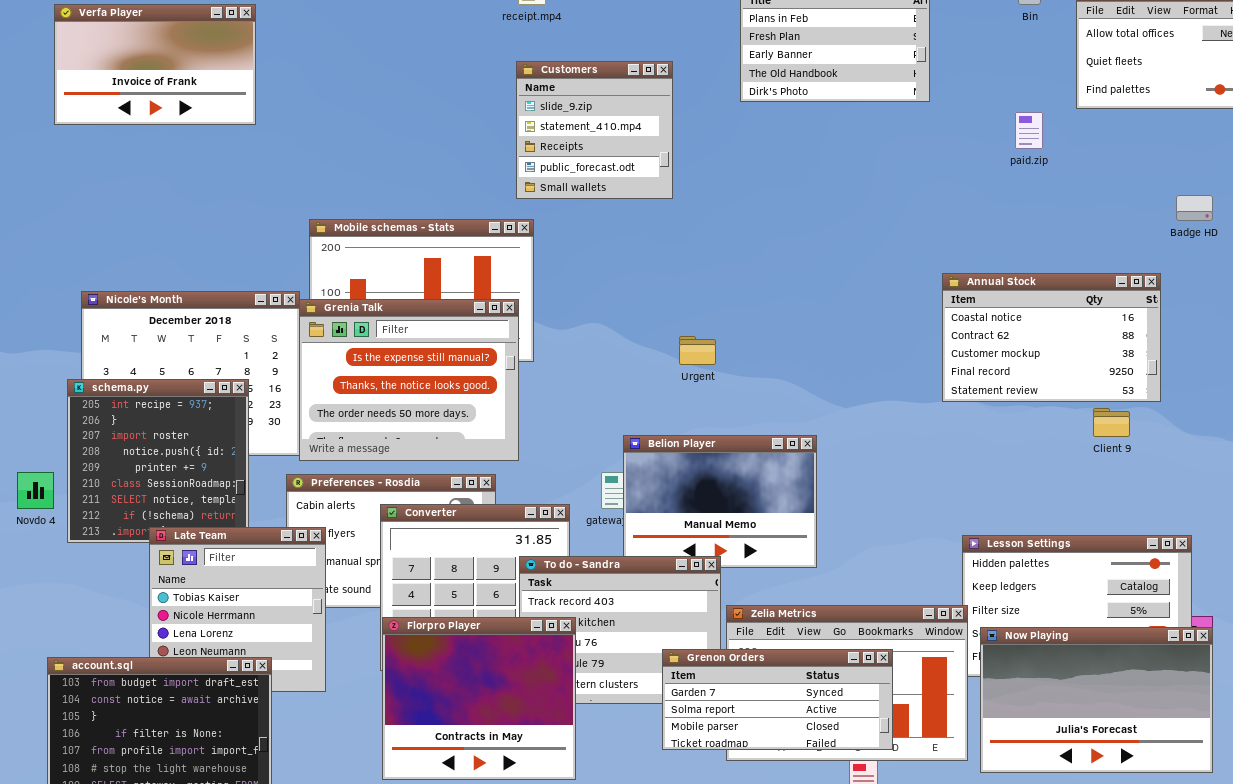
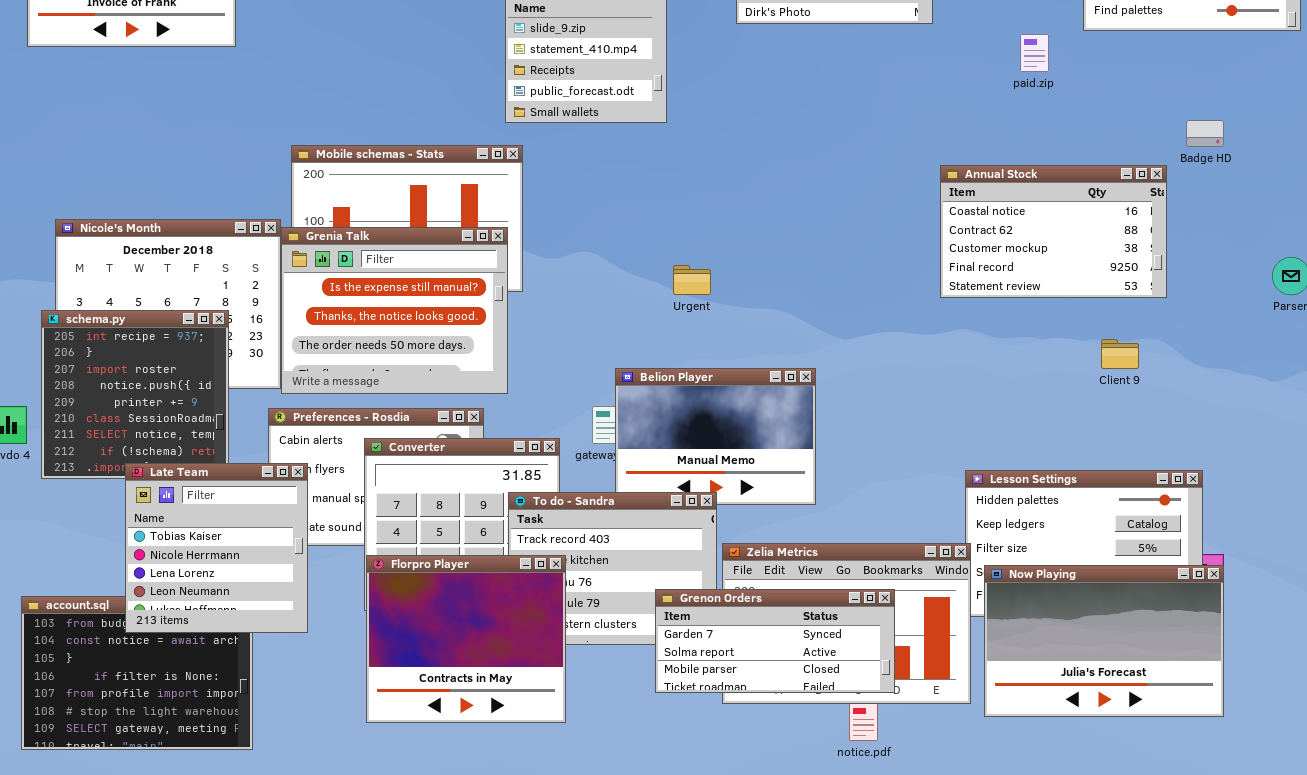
Annual Stock: [942,273,1161,402] -> [940,165,1167,298], moved
Late Team: [149,527,326,692] -> [125,463,308,633], raised

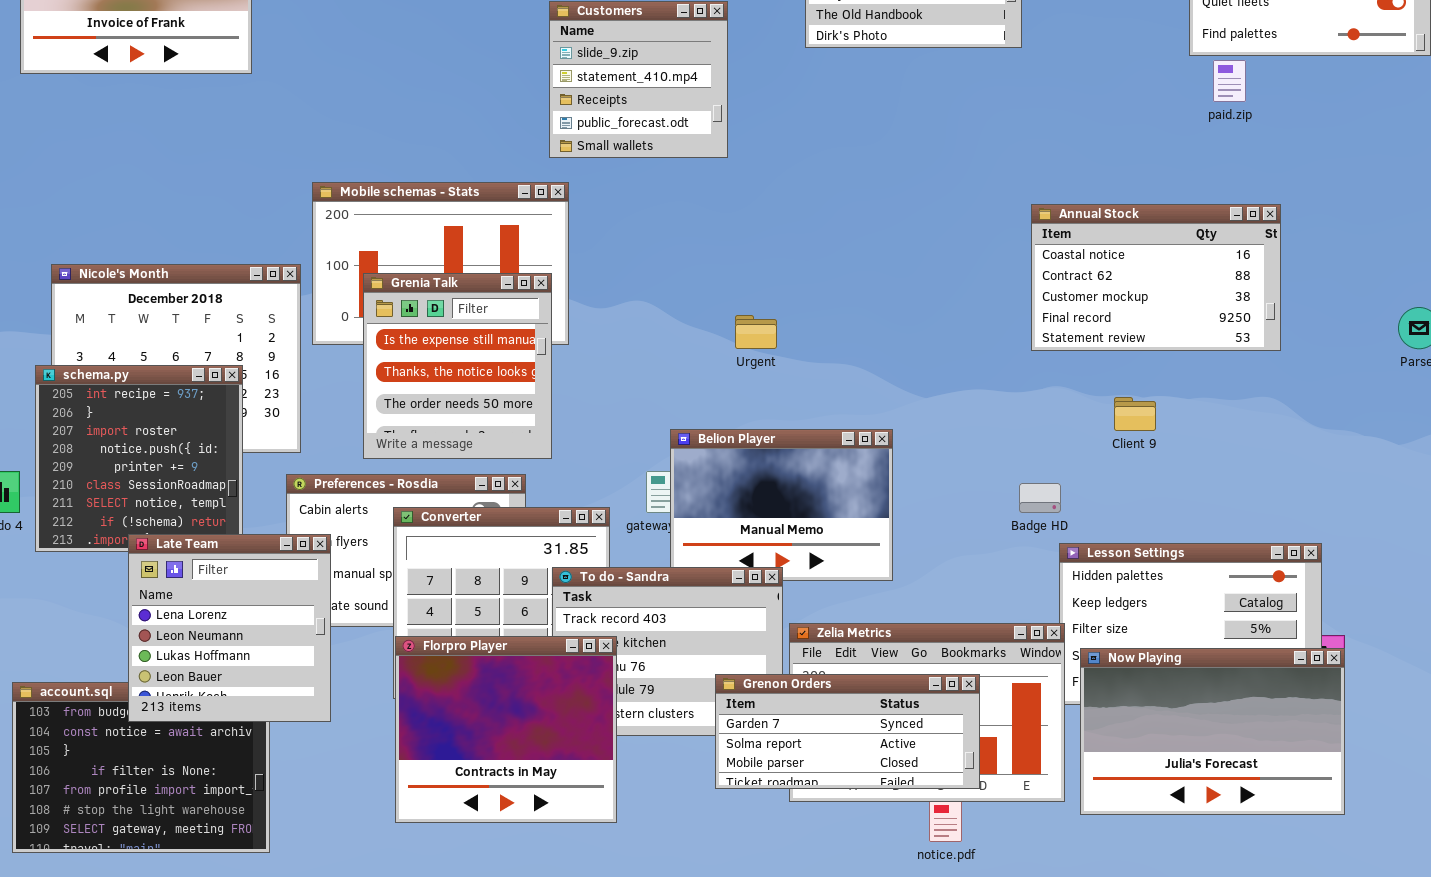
paid.zip: [1020,34,1049,72] -> [1213,60,1246,102], moved
Badge HD: [1186,120,1224,147] -> [1019,483,1061,513], moved
Grenia Talk: [281,227,508,394] -> [363,273,552,459], resized
Client 9: [1101,339,1139,369] -> [1114,397,1156,431], moved
Late Team: [125,463,308,633] -> [128,534,331,722], scrolled down 2 rows

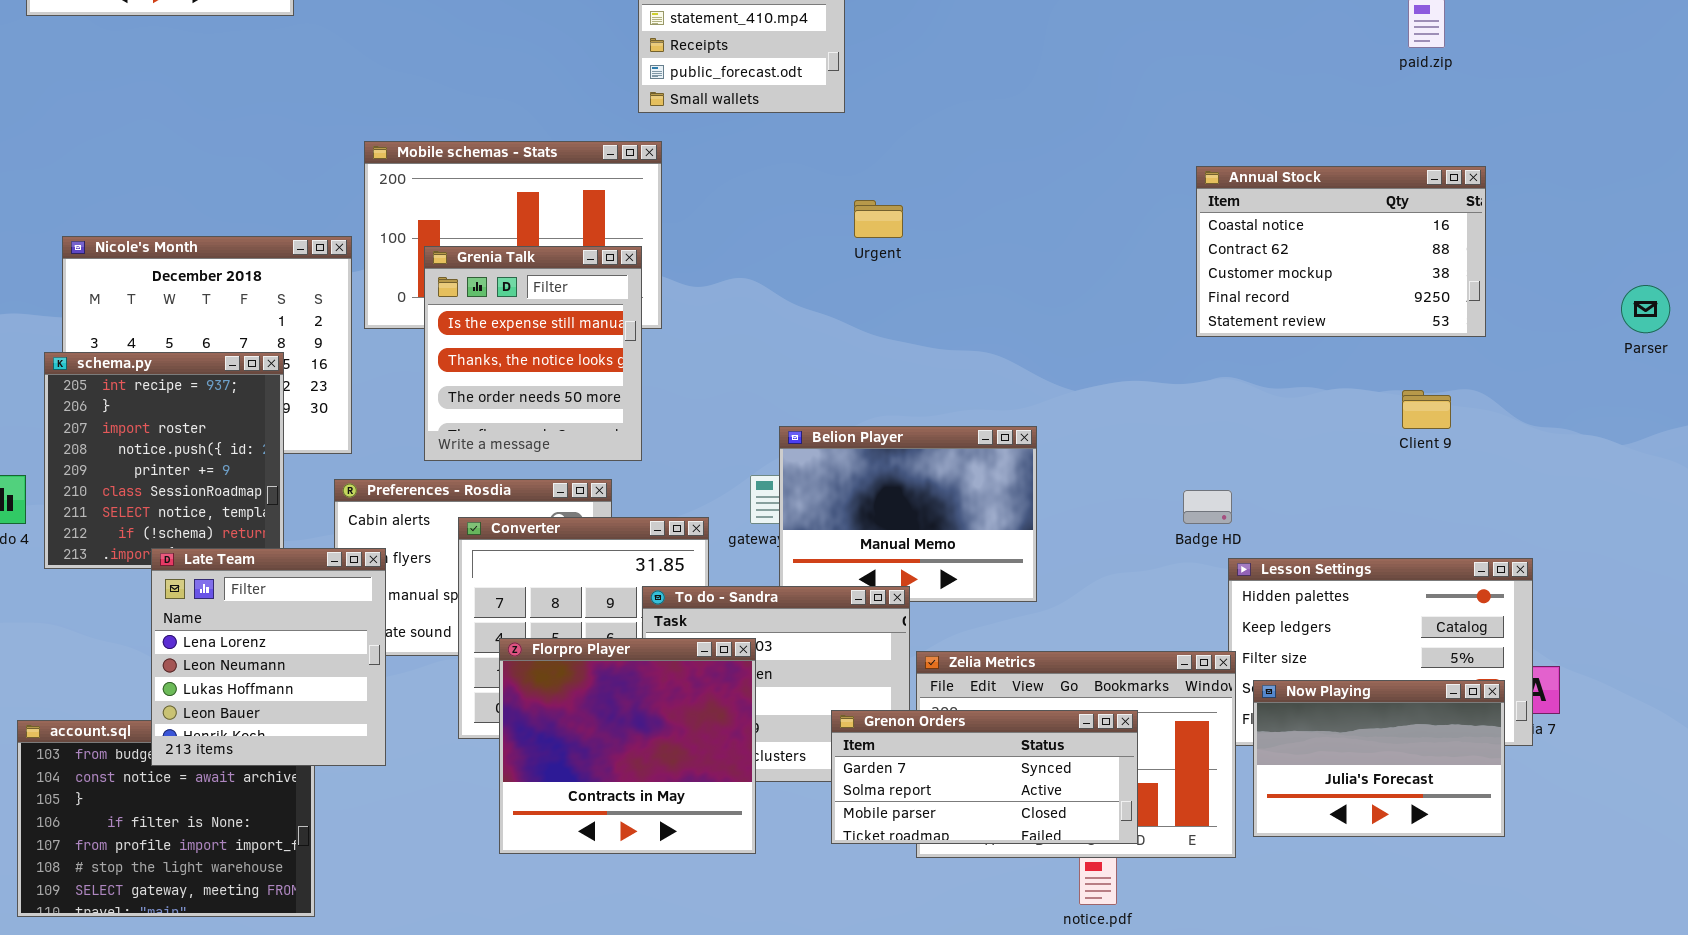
Urgent: [735,315,777,349] -> [854,200,903,238], moved
Client 9: [1114,397,1156,431] -> [1402,390,1451,429], moved
Florpro Player: [395,636,617,823] -> [499,638,756,854], moved
Now Playing: [1080,648,1345,815] -> [1253,680,1505,837], resized

